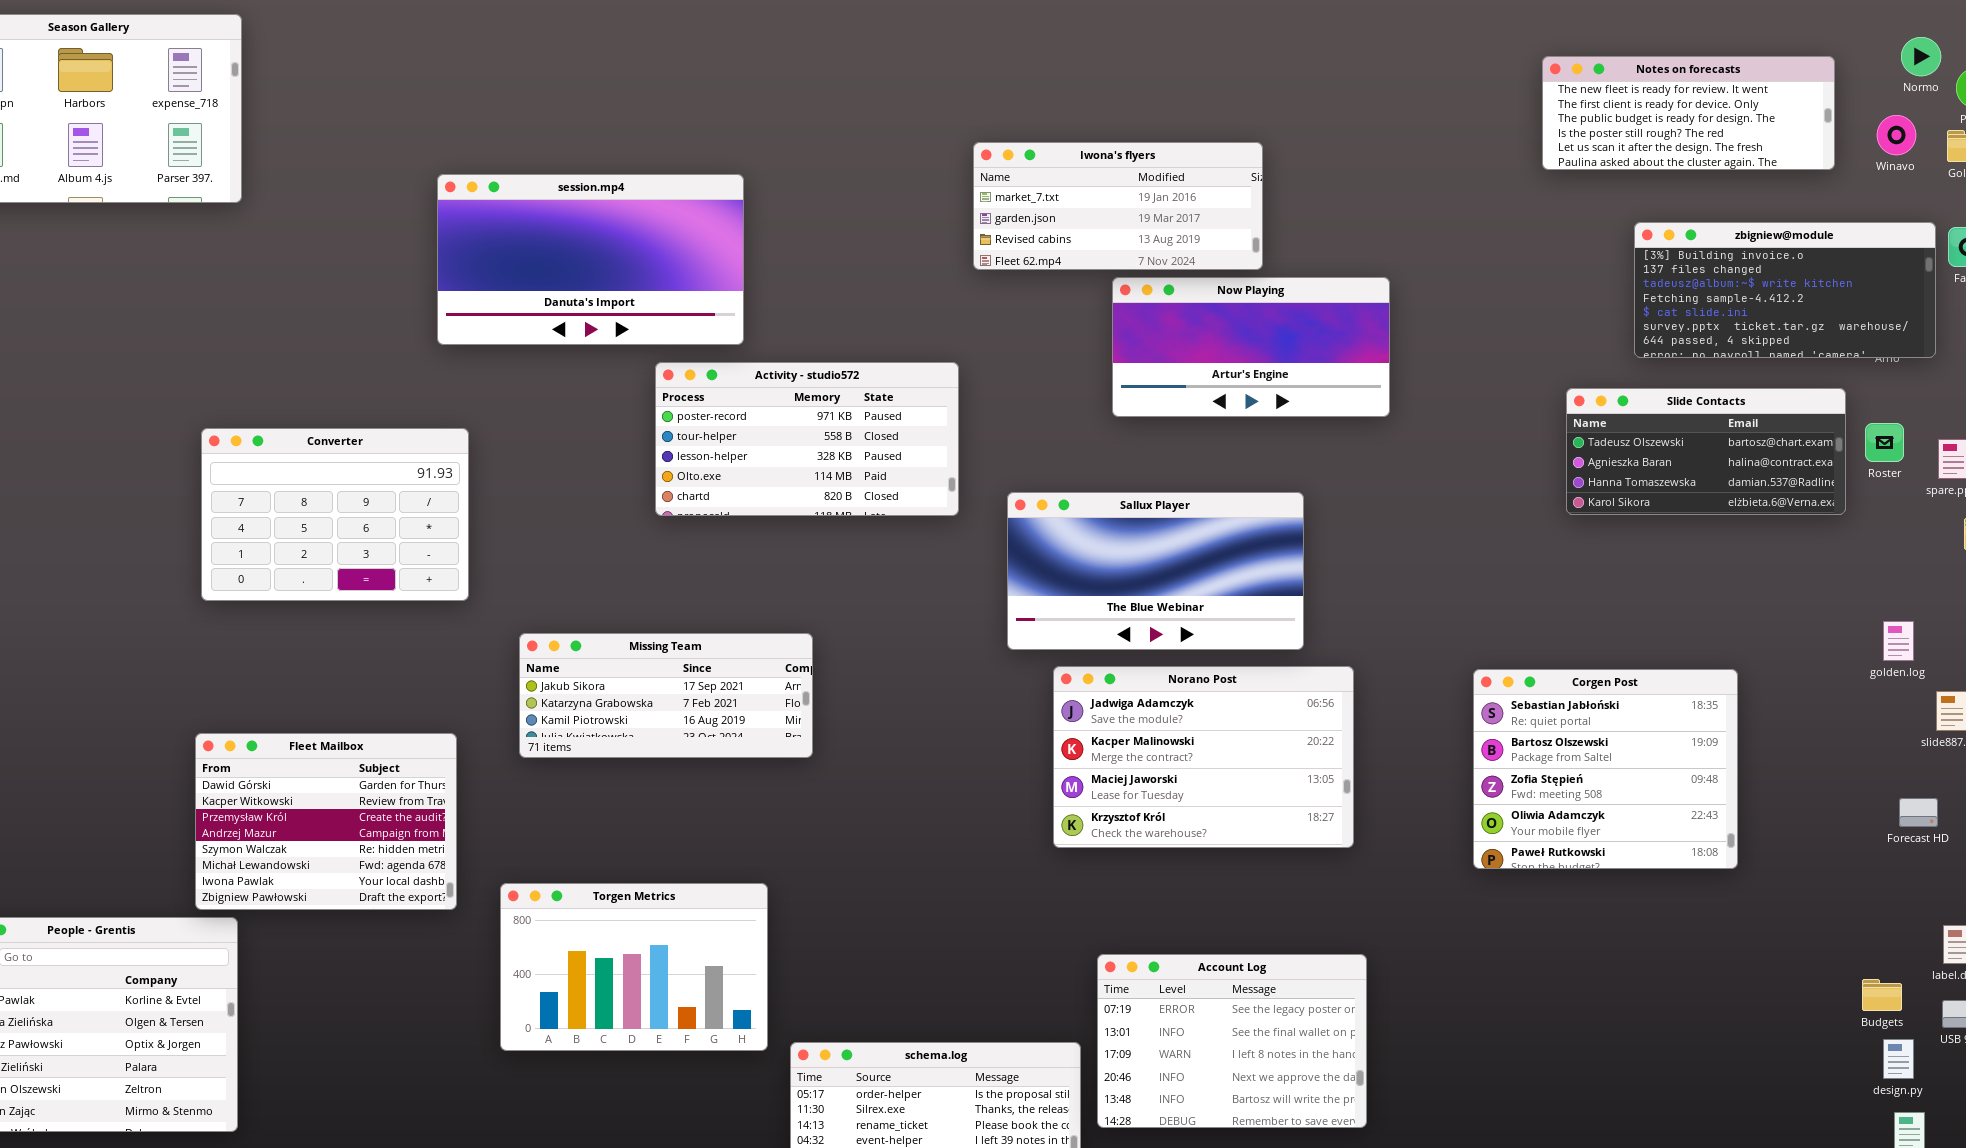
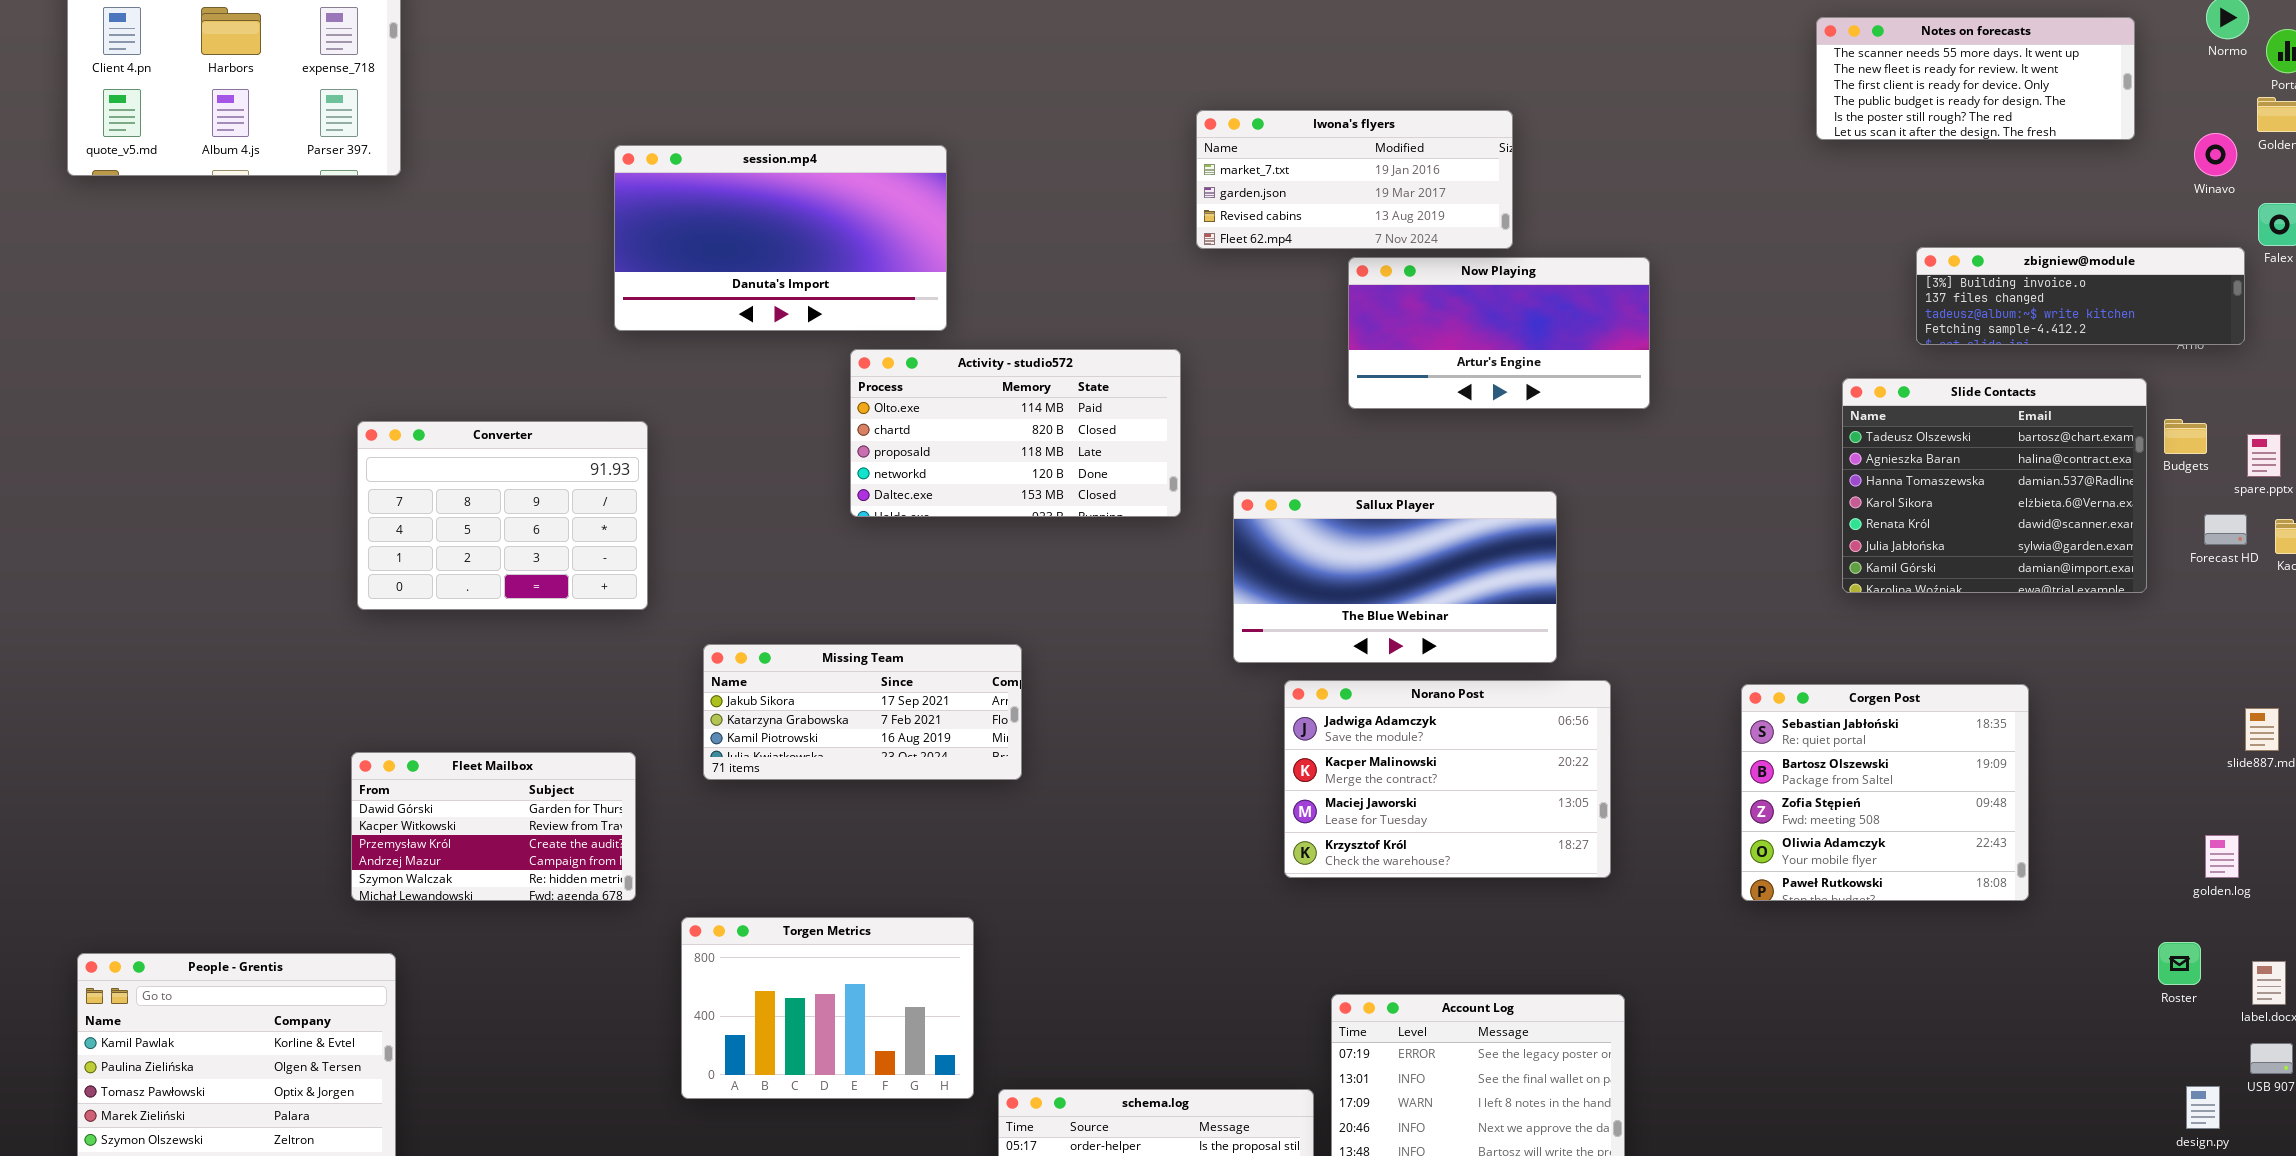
Notes on forecasts: [1542,56,1835,170] -> [1816,17,2135,140], scrolled up 1 row
Winavo: [1877,115,1916,155] -> [2194,133,2237,176], moved
zbigniew@module: [1634,222,1936,358] -> [1916,247,2245,345], resized
Activity - studio572: [655,362,959,516] -> [850,349,1181,517], scrolled down 3 rows
Slide Contacts: [1566,388,1846,515] -> [1842,378,2147,593], resized
Roster: [1865,423,1904,462] -> [2158,942,2201,985], moved
golden.log: [1883,621,1914,661] -> [2205,835,2239,878], moved
Fleet Mailbox: [195,733,457,910] -> [351,752,636,901], resized
Forecast HD: [1899,798,1938,827] -> [2204,514,2247,545], moved
Budgets: [1862,979,1902,1011] -> [2164,419,2207,454], moved

